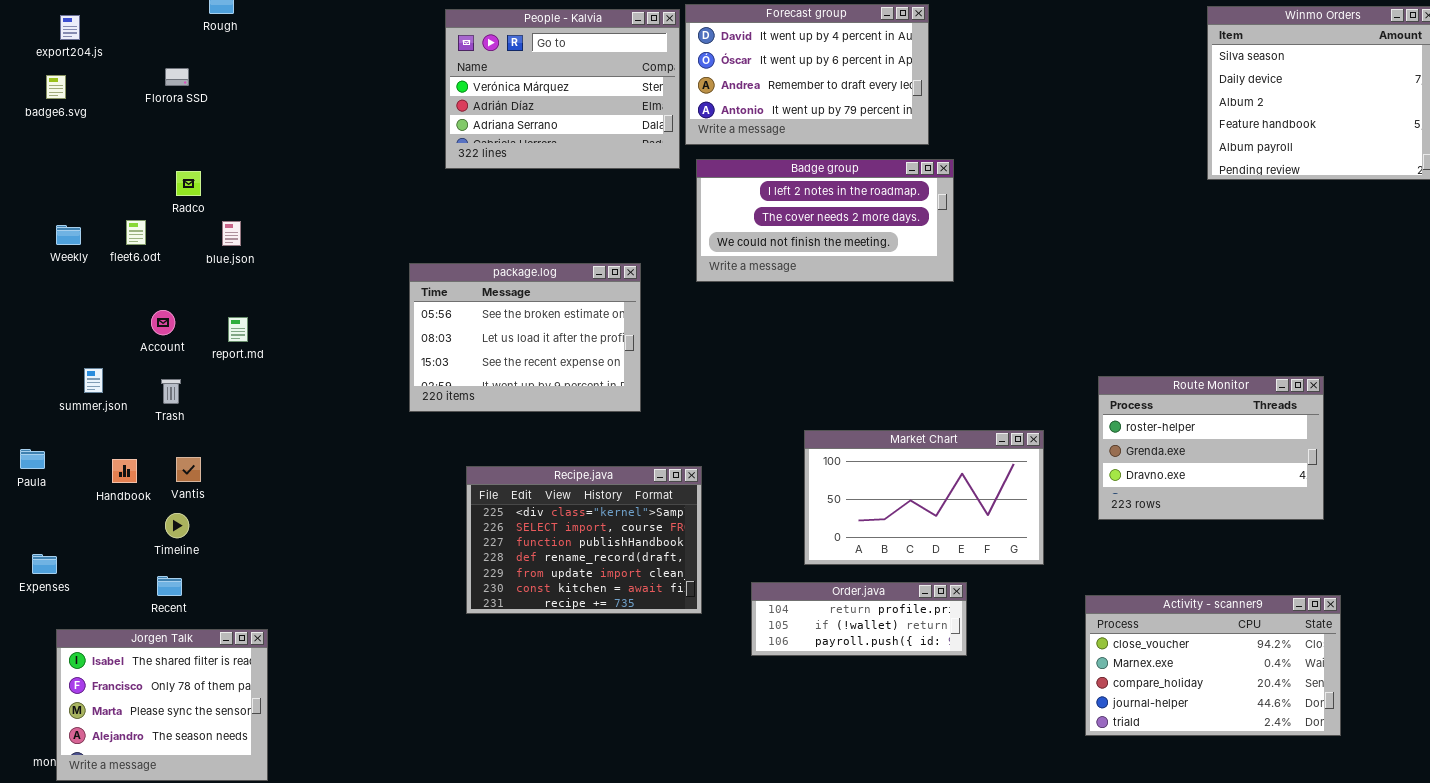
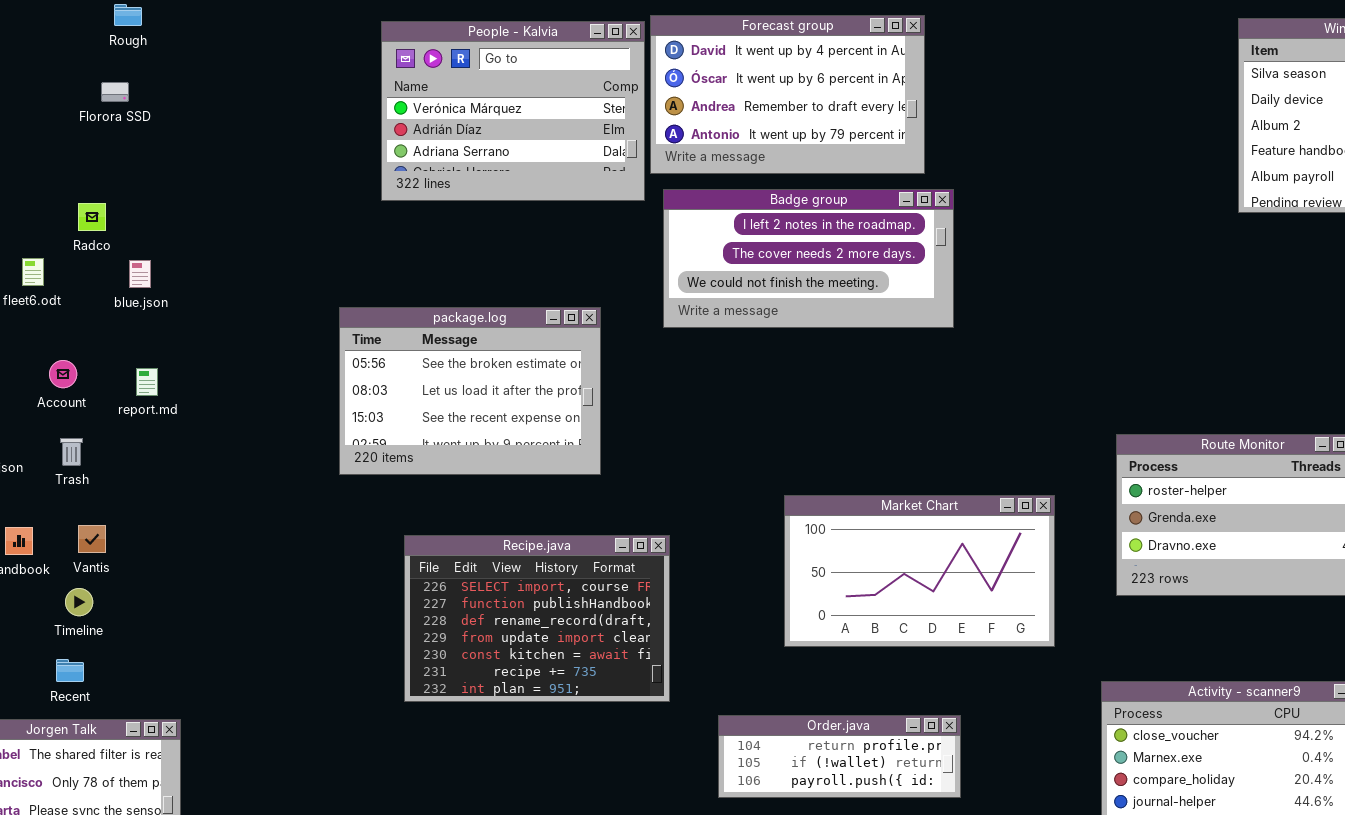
Florora SSD: [165,68,189,86] -> [101,82,129,102], moved
Recipe.java: [466,466,702,614] -> [404,535,670,702], scrolled down 1 row
Order.java: [751,582,967,656] -> [718,715,961,798], moved

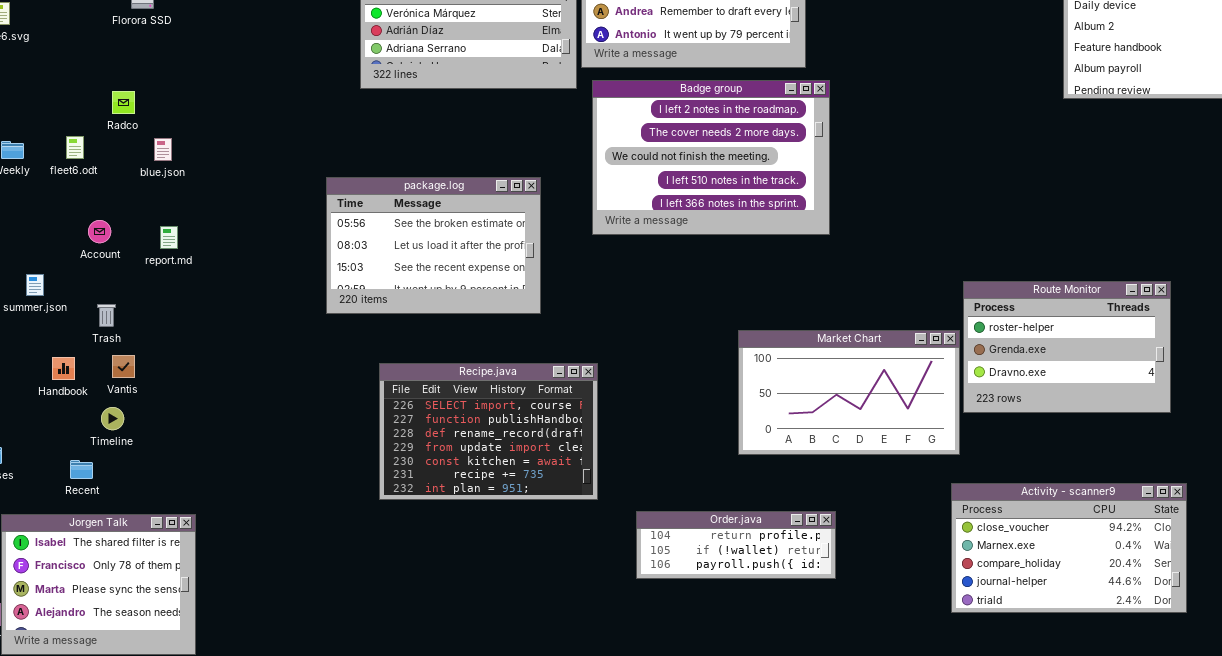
Badge group: [663,189,954,328] -> [592,80,830,235], resized
Trash: [60,438,83,466] -> [97,304,116,327], moved
Market Chart: [784,495,1055,647] -> [738,330,960,455], moved
Recent: [56,659,84,682] -> [70,460,93,479], moved

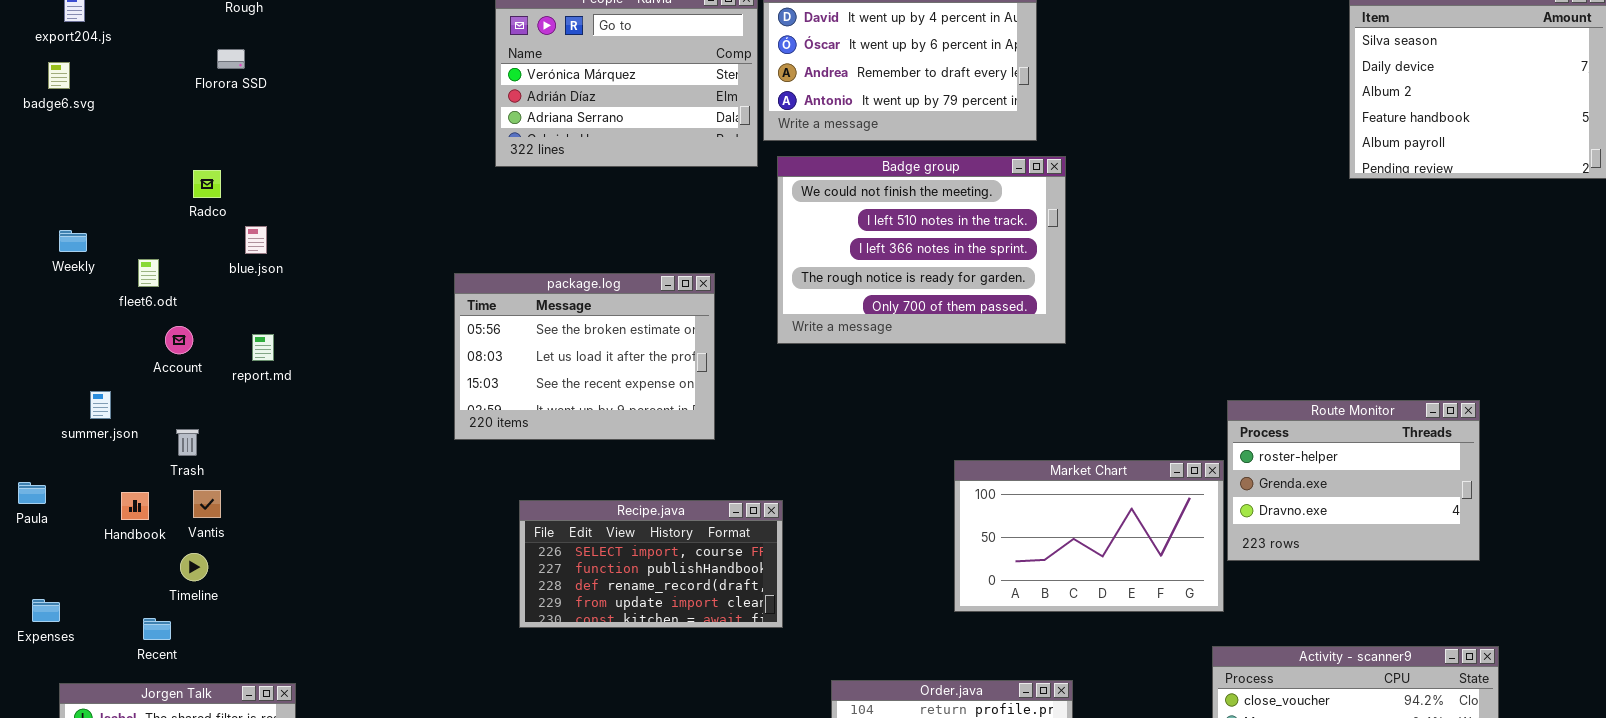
Badge group: [592,80,830,235] -> [777,156,1066,344], scrolled down 2 rows
fleet6.odt: [66,136,84,159] -> [138,259,159,287], moved
Recipe.java: [379,363,598,500] -> [519,500,783,628], resized

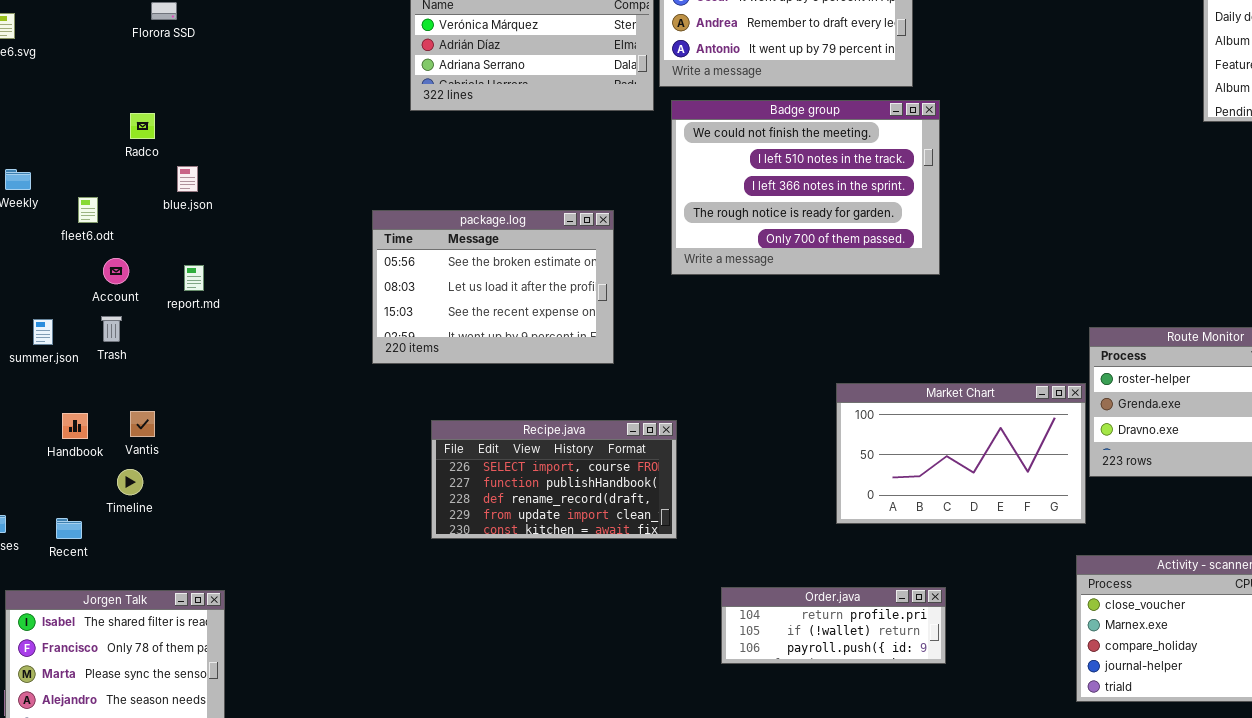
Trash: [176,429,199,456] -> [101,316,122,342], moved
Recent: [143,618,171,640] -> [56,518,82,539], moved

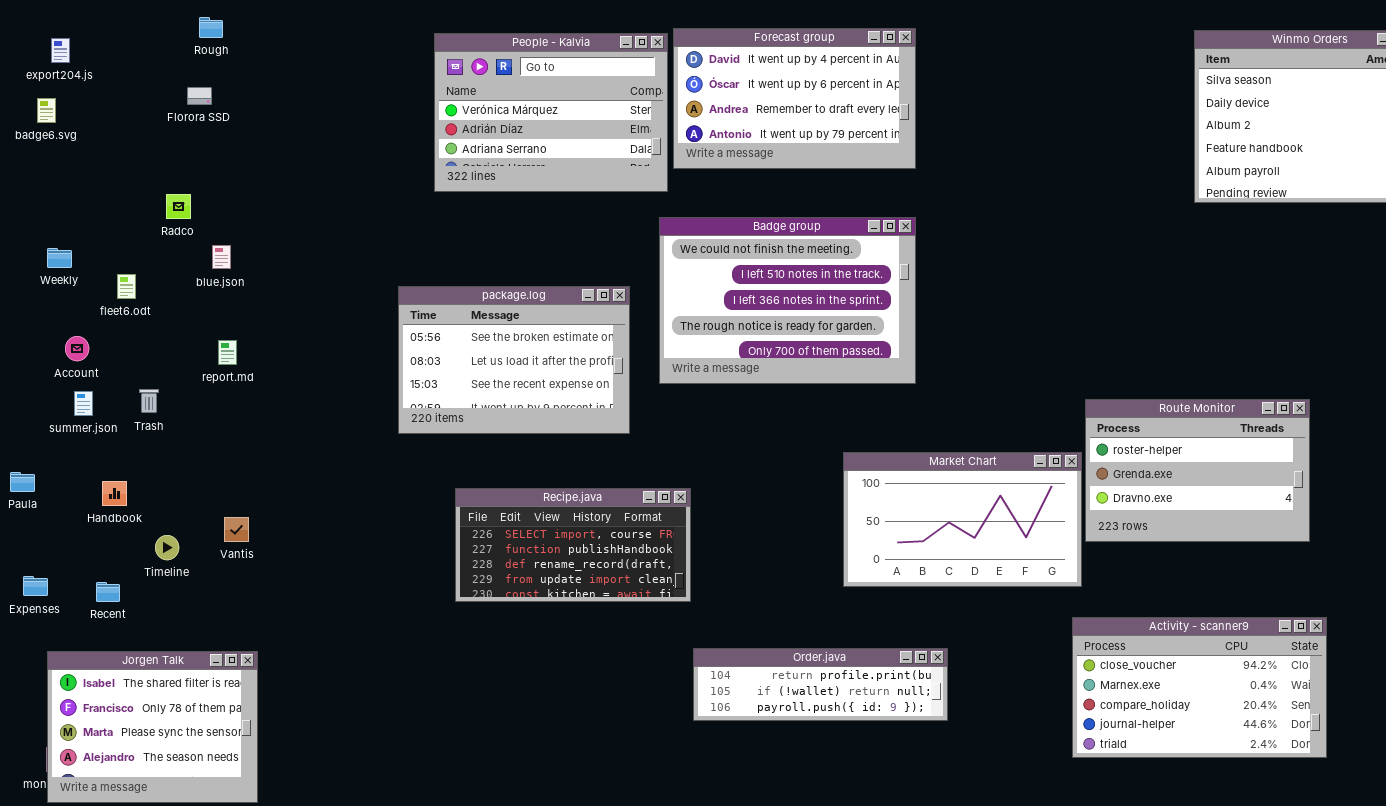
Badge group: [671,100,940,275] -> [659,217,916,384], moved
Account: [103,258,129,284] -> [65,336,89,361], moved
Vantis: [130,411,155,437] -> [224,517,249,542], moved
Order.java: [721,587,946,664] -> [693,648,948,721], resized

